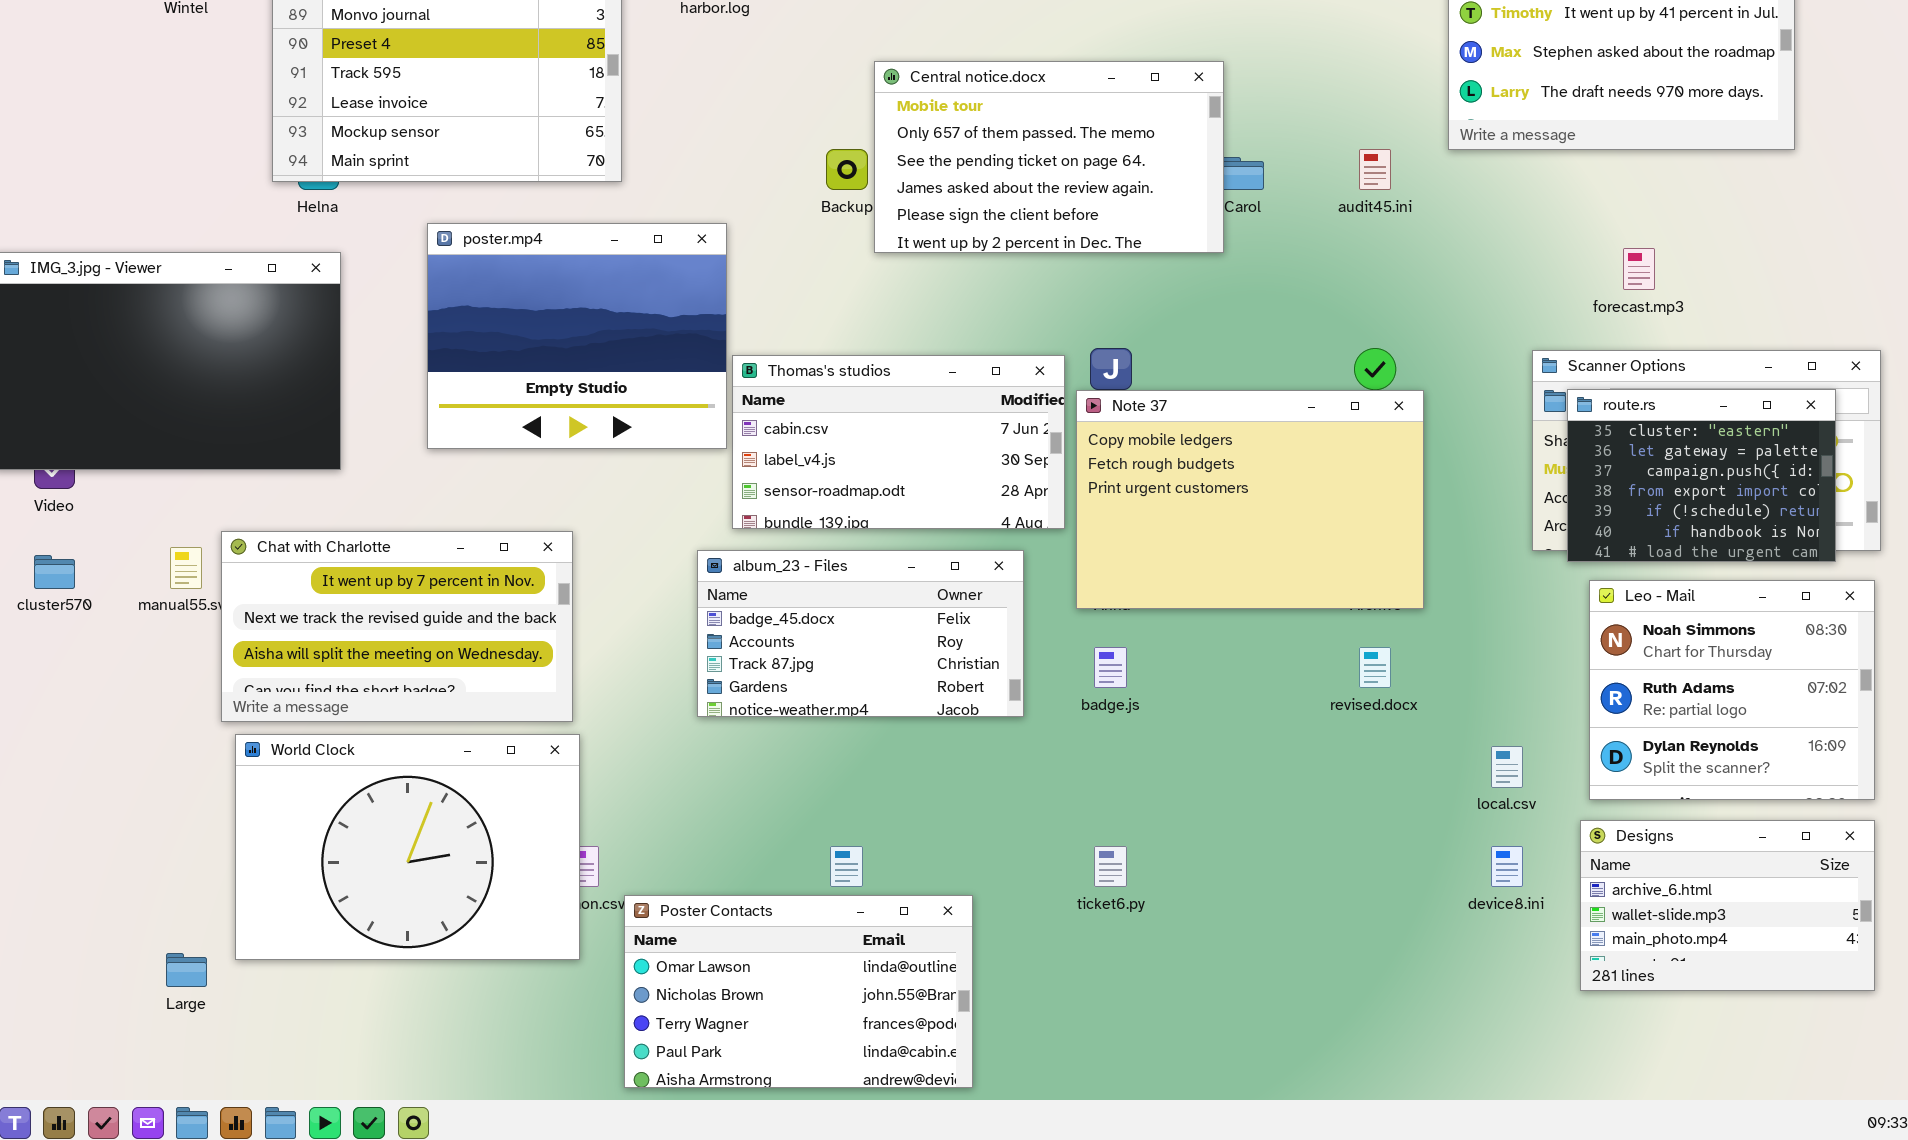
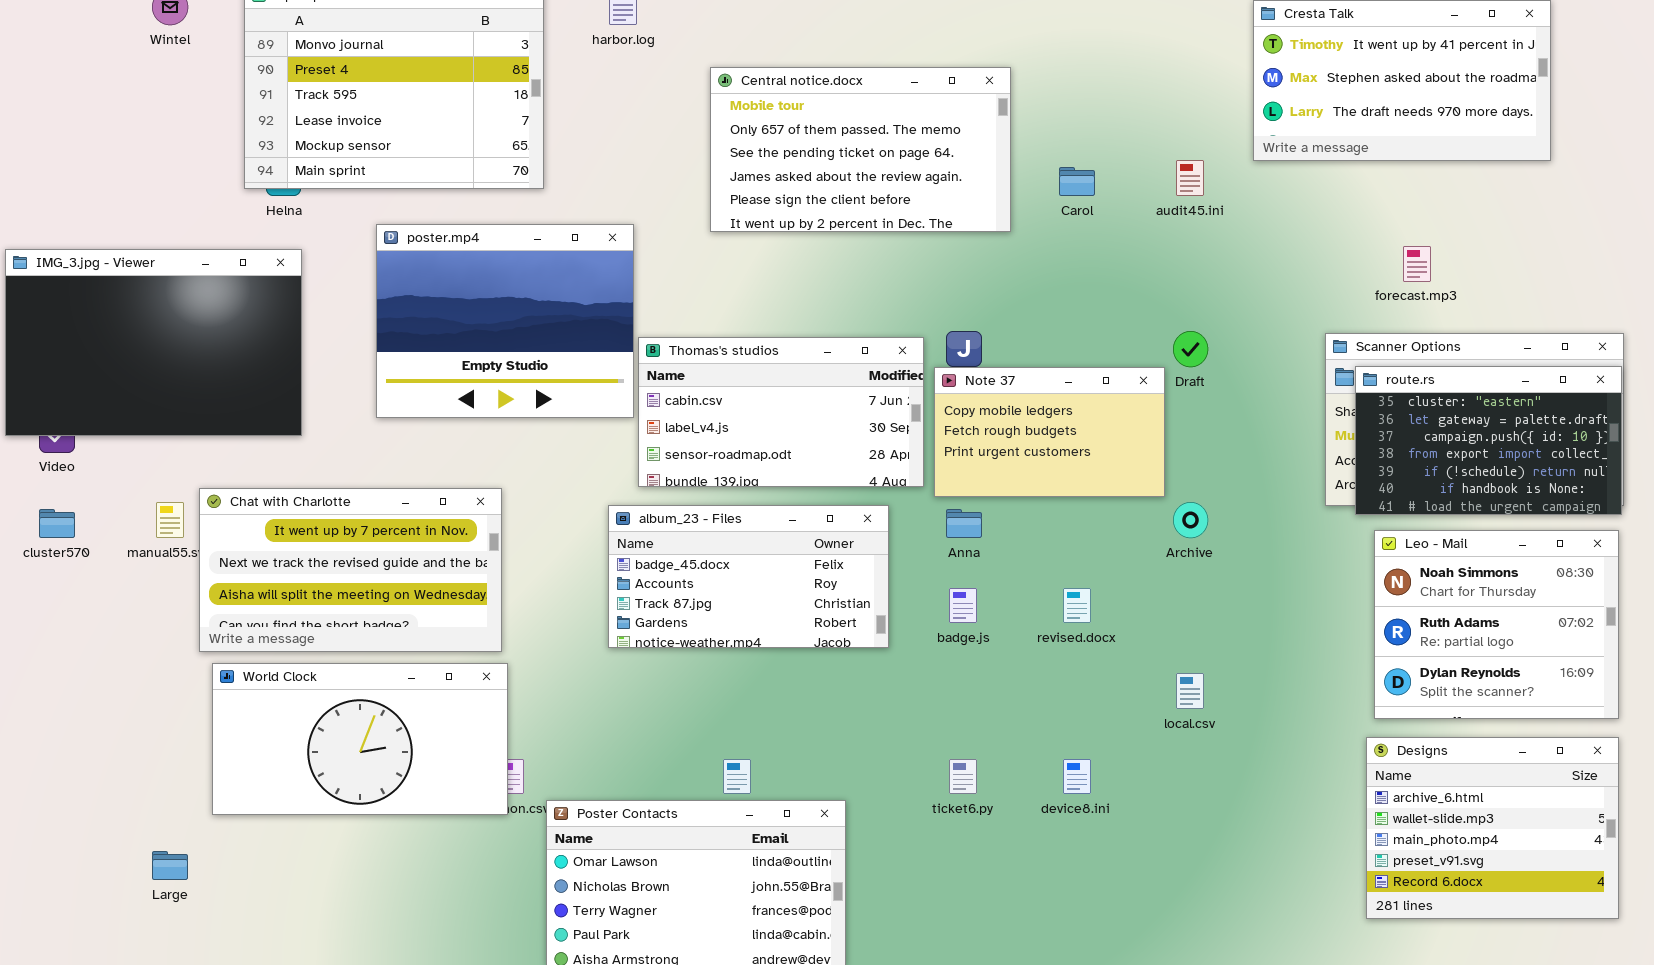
Central notice.docx: [874,61,1224,253] -> [710,67,1011,232], moved
route.rs: [1567,389,1836,562] -> [1355,366,1622,515], resized
Note 37: [1076,390,1424,609] -> [934,367,1165,497], resized
revised.docx: [1359,647,1391,688] -> [1063,588,1091,623], moved
World Clock: [235,734,580,960] -> [212,663,508,815], resized
local.csv: [1491,746,1523,788] -> [1176,673,1204,709], moved
Designs: [1580,820,1875,991] -> [1366,737,1619,919], resized
device8.ini: [1491,846,1523,887] -> [1063,759,1091,794], moved

